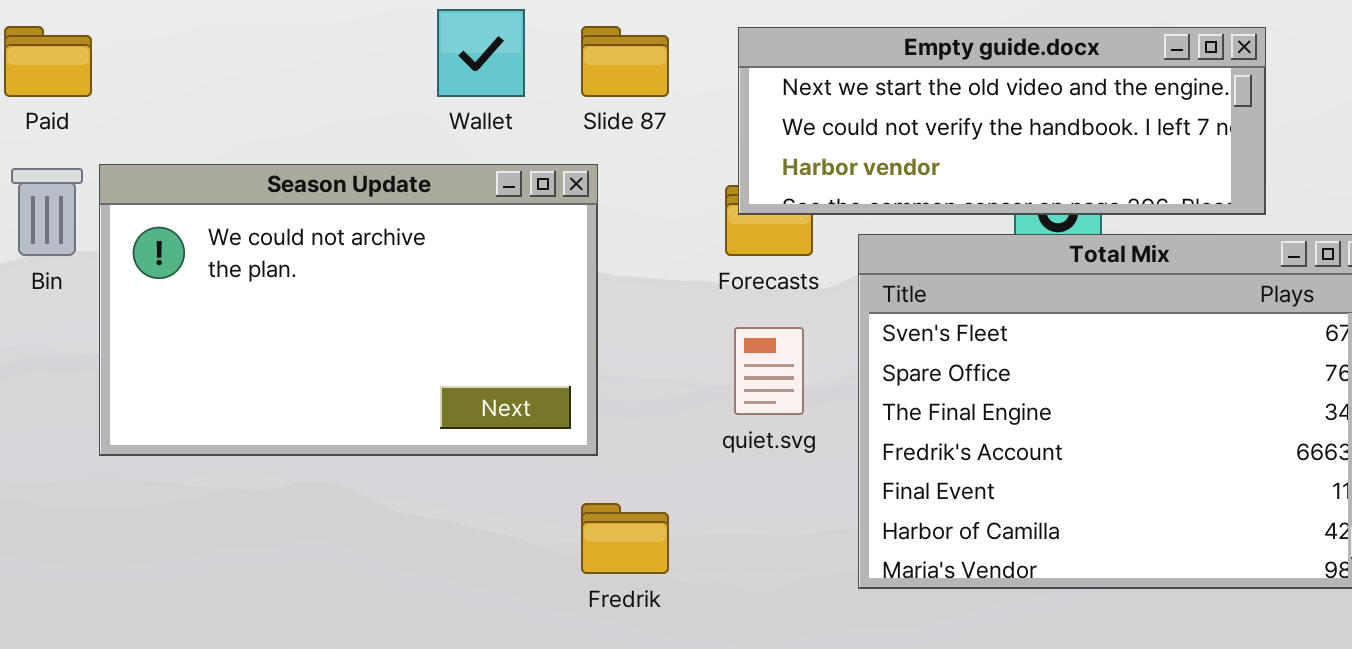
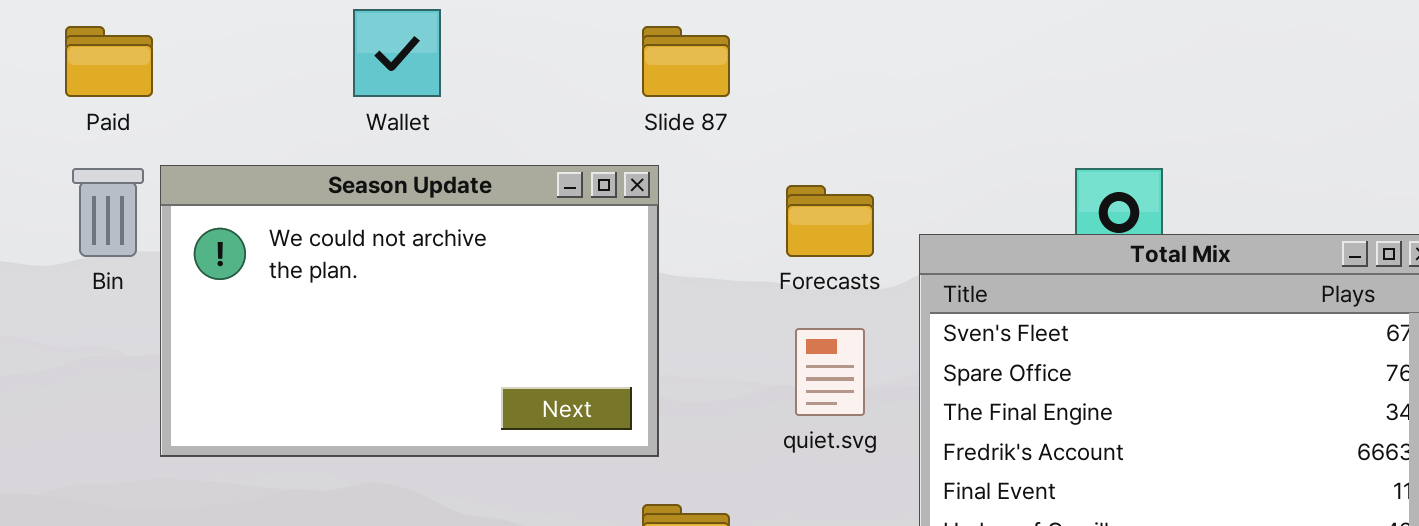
Wallet: [437,9,525,97] -> [353,9,441,97], moved
Empty guide.docx: [738,27,1266,215] -> none, closed

